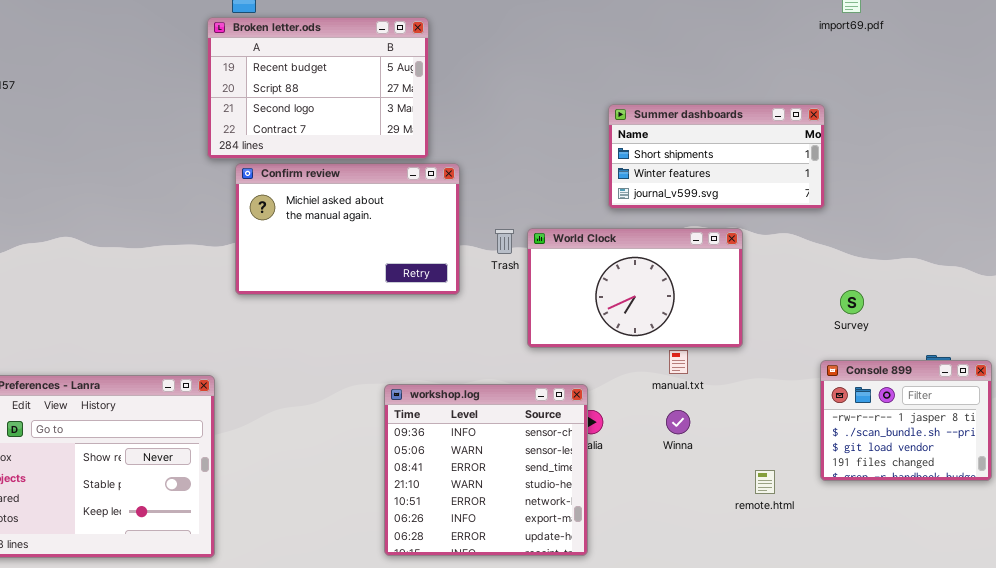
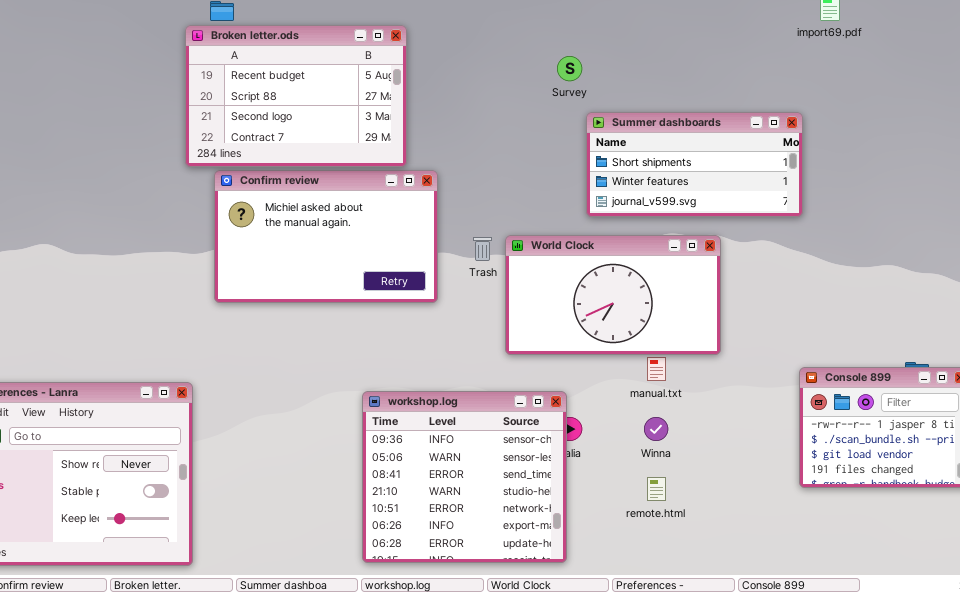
Survey: [840,290,864,314] -> [557,56,582,81], moved
remote.html: [755,470,775,494] -> [647,477,666,501], moved

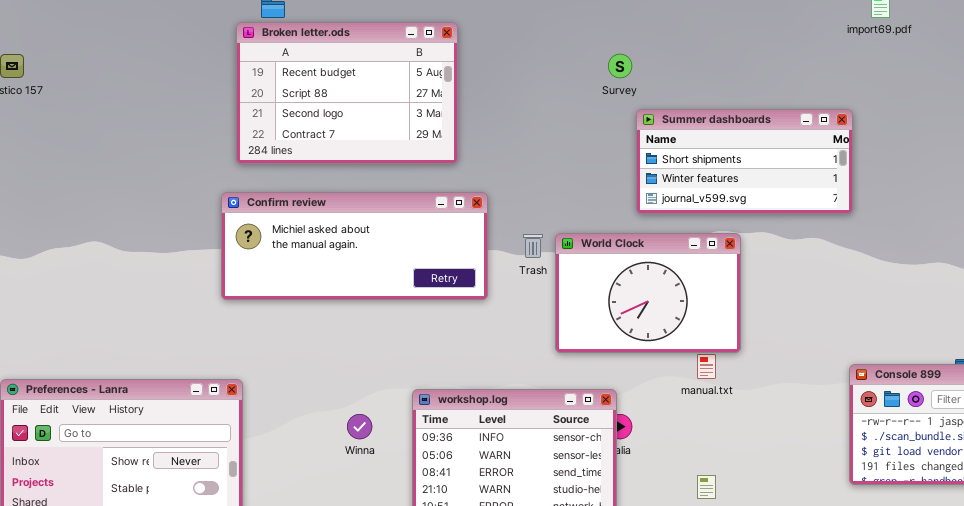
Confirm review: [214,170,438,303] -> [221,192,488,300], resized
World Clock: [505,235,721,355] -> [555,233,741,353], resized
Winna: [644,417,668,441] -> [347,414,372,439], moved

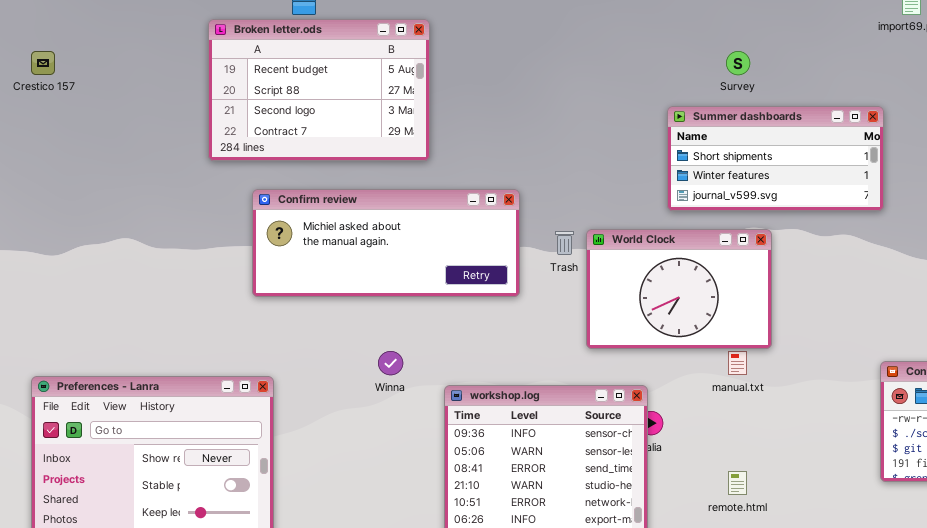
Broken letter.ods: [236,22,458,164] -> [208,19,430,161], moved
Survey: [608,54,632,78] -> [726,51,750,75], moved
Winna: [347,414,372,439] -> [378,351,403,375], moved

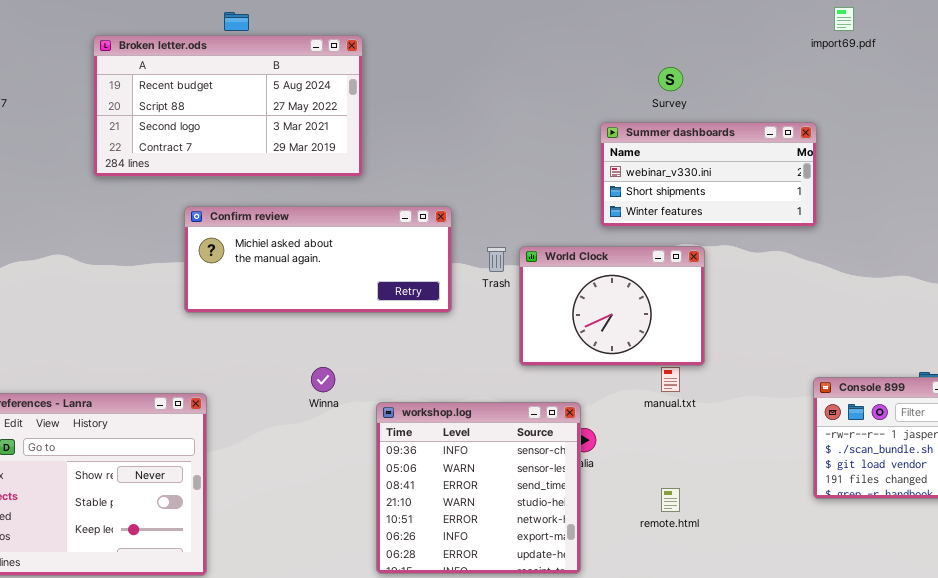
Broken letter.ods: [208,19,430,161] -> [93,35,363,177], resized
Summer dashboards: [667,106,884,211] -> [600,122,817,227], scrolled up 1 row

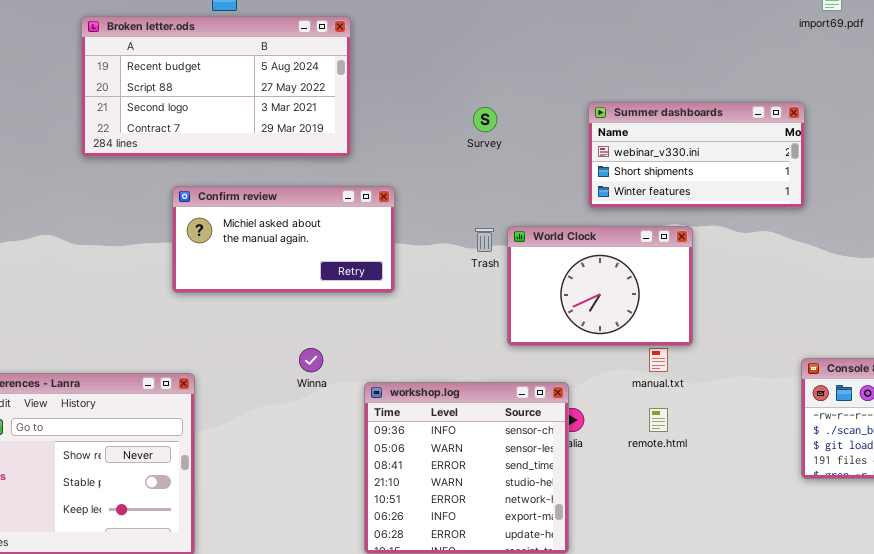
Survey: [658,67,683,91] -> [473,107,497,132], moved
Confirm review: [184,206,452,313] -> [172,186,395,293], resized
remote.html: [661,488,680,512] -> [649,408,668,432], moved

